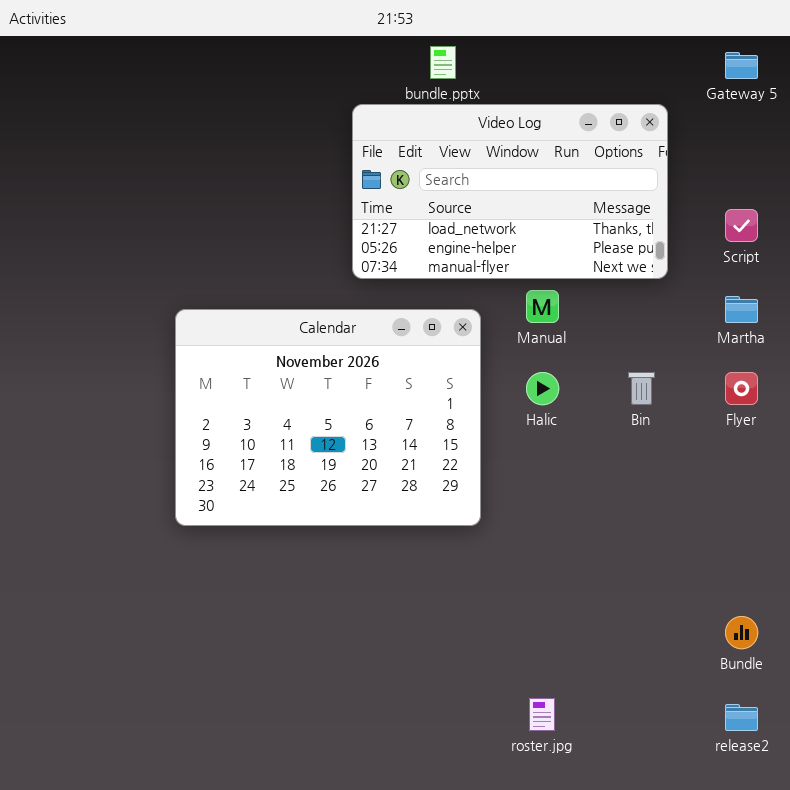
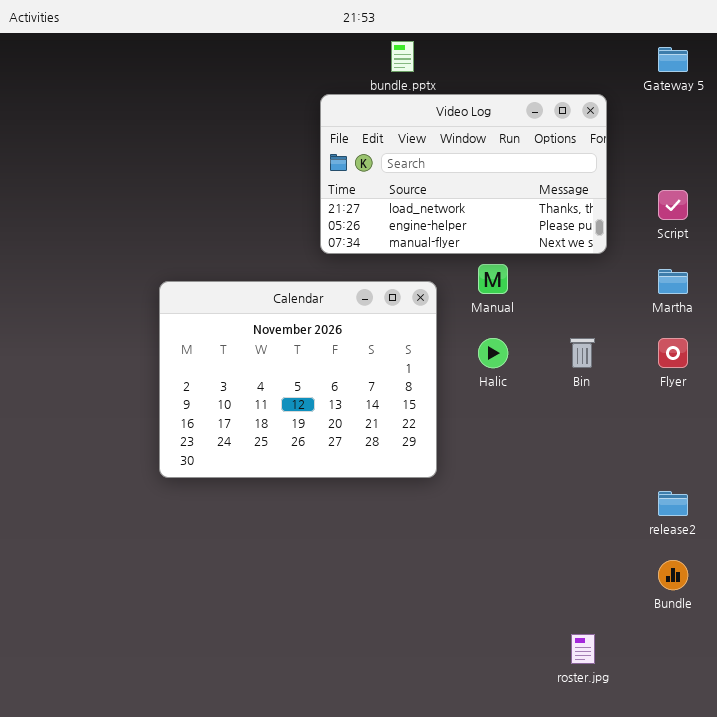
roster.jpg: [529,698,555,731] -> [571,634,595,664], moved
release2: [725,704,758,731] -> [658,491,688,516], moved

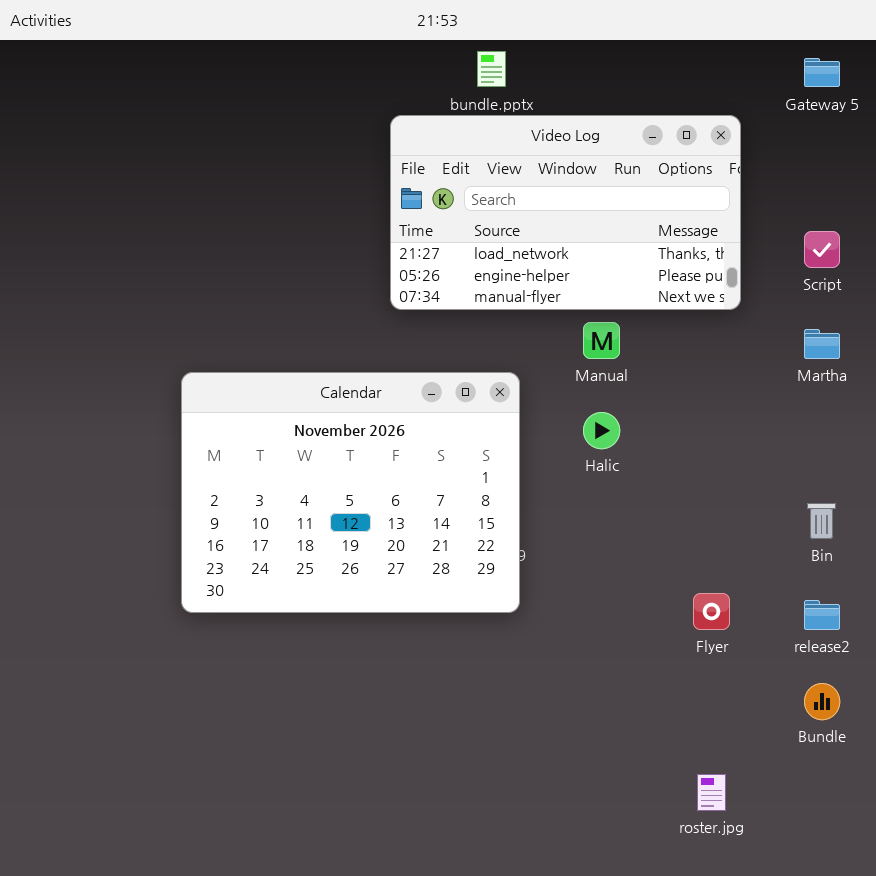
Calendar: [159,281,437,478] -> [181,372,520,613], moved
Bin: [570,338,595,368] -> [807,503,836,539], moved
Flyer: [658,338,688,368] -> [693,593,730,630], moved

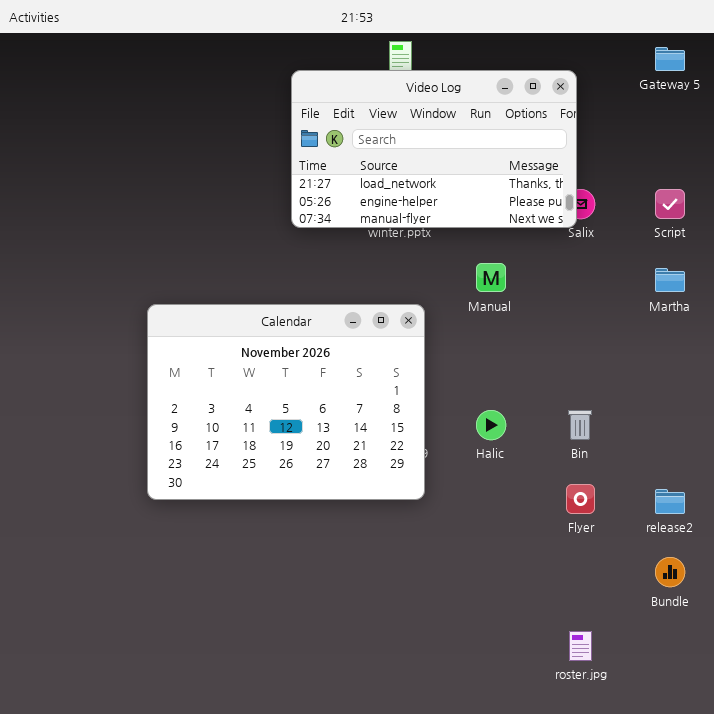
Video Log: [390,115,741,310] -> [291,70,577,228], moved
Halic: [583,412,620,449] -> [476,410,506,440], moved
Bin: [807,503,836,539] -> [568,410,592,440], moved

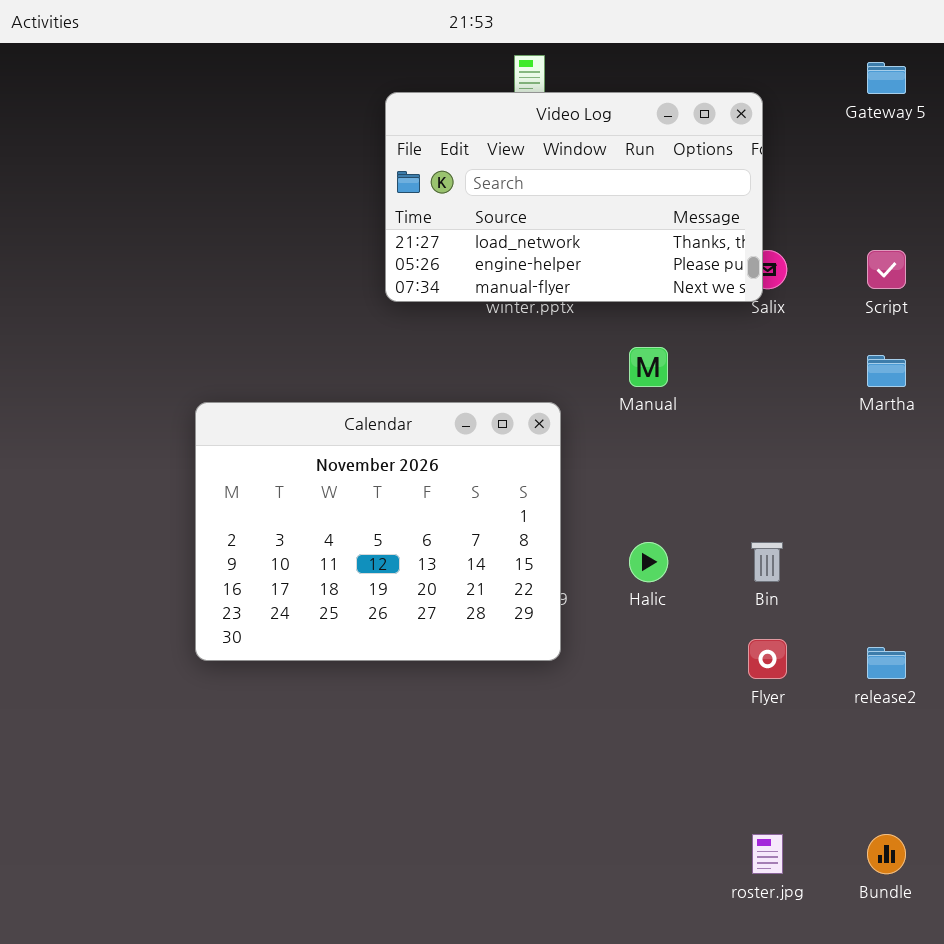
Bundle: [655,557,685,587] -> [867,834,906,874], moved

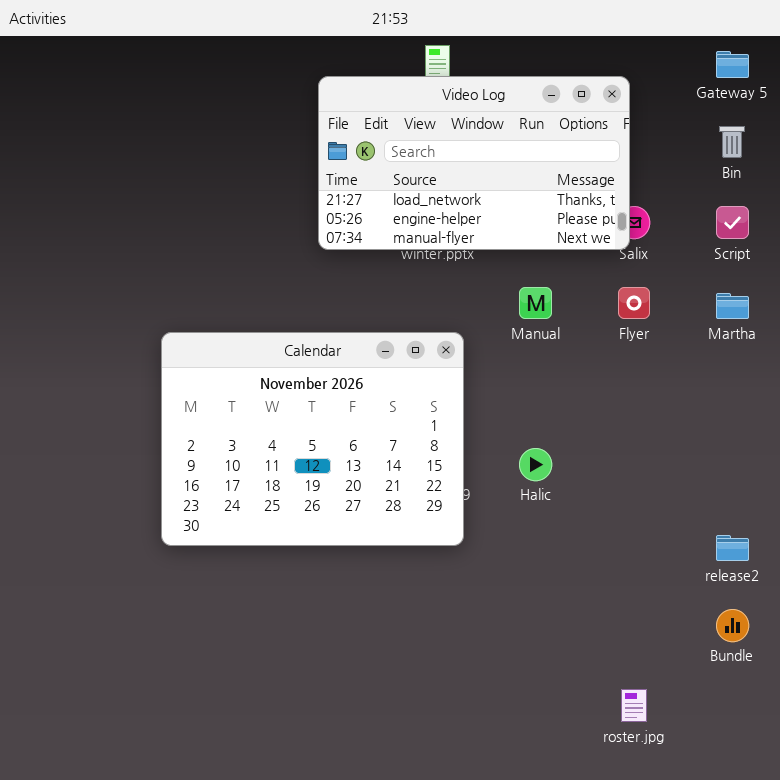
Bin: [751,542,783,582] -> [719,126,745,158], moved
Flyer: [748,639,787,679] -> [618,287,650,319], moved
Bundle: [867,834,906,874] -> [716,609,749,642], moved

